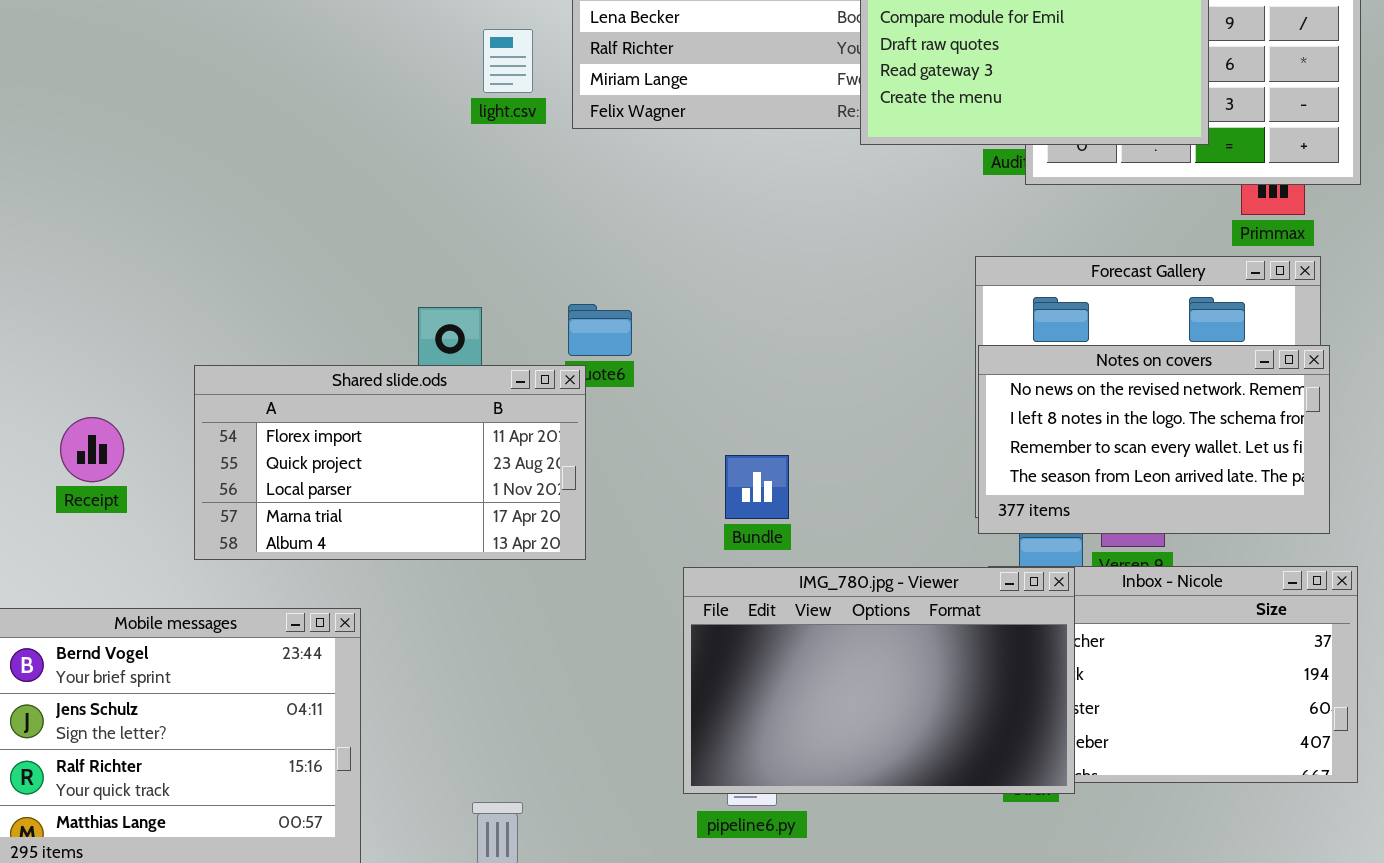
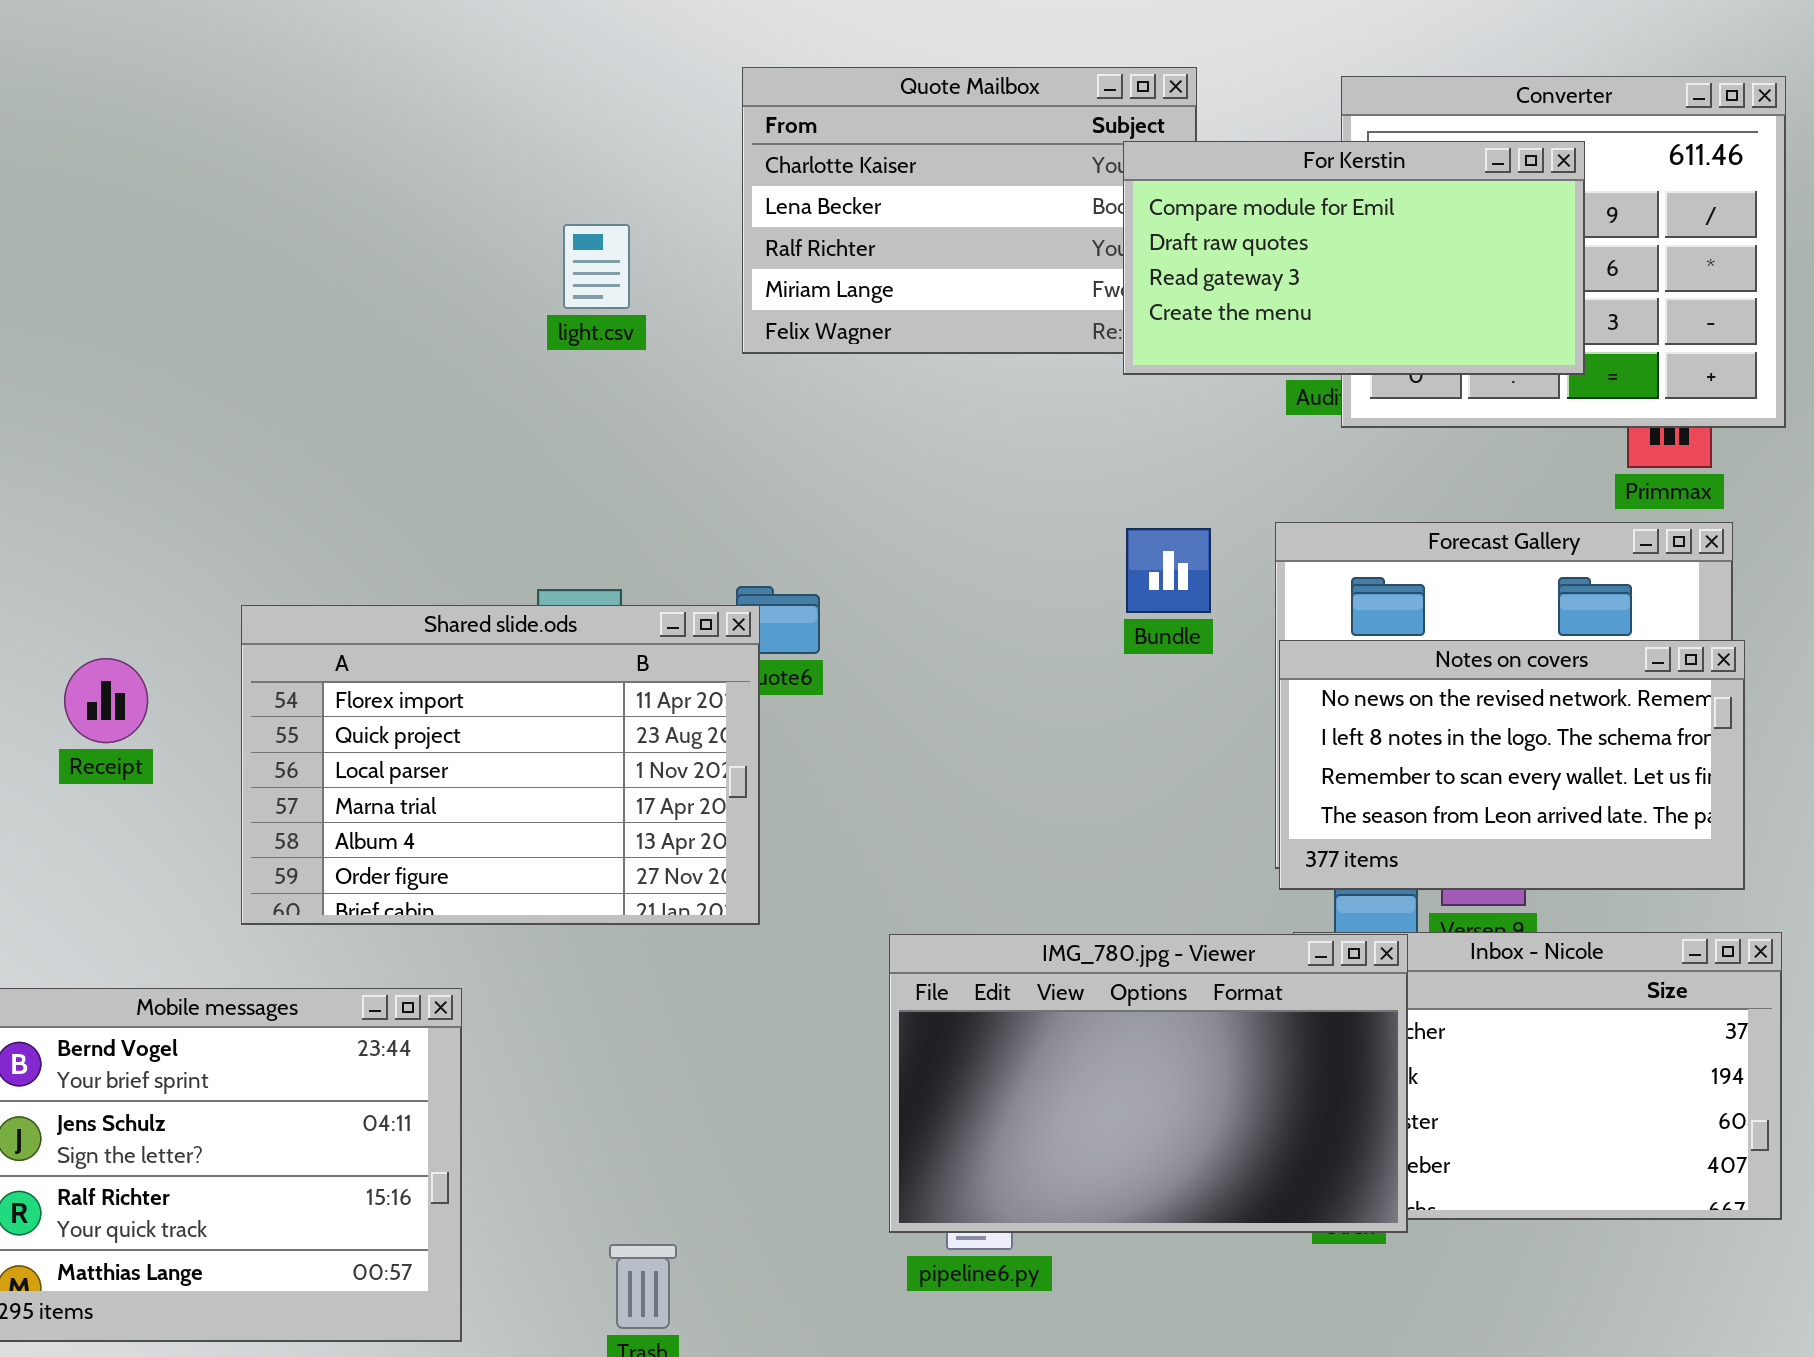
light.csv: [483,29,533,93] -> [563,224,630,309], moved
Shared slide.ods: [194,365,586,560] -> [241,605,760,925], resized
Receipt: [60,417,124,482] -> [64,658,148,743], moved
Bundle: [725,455,789,519] -> [1126,528,1211,613], moved

